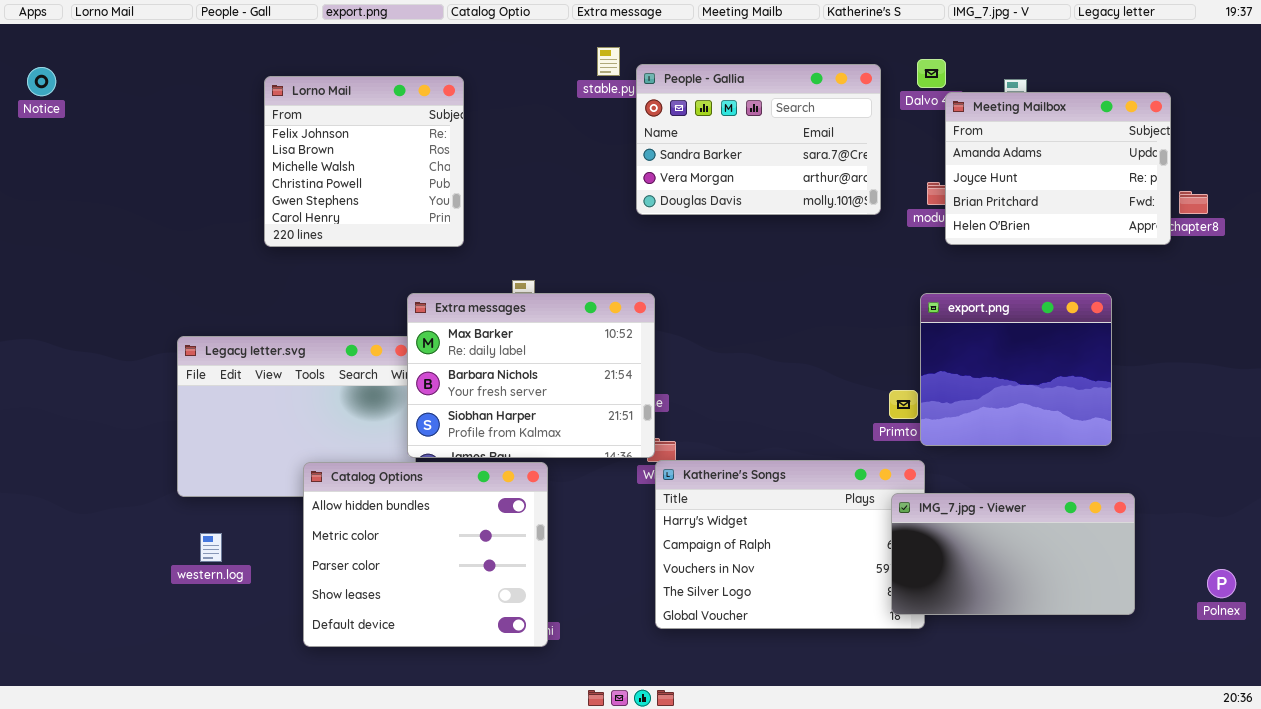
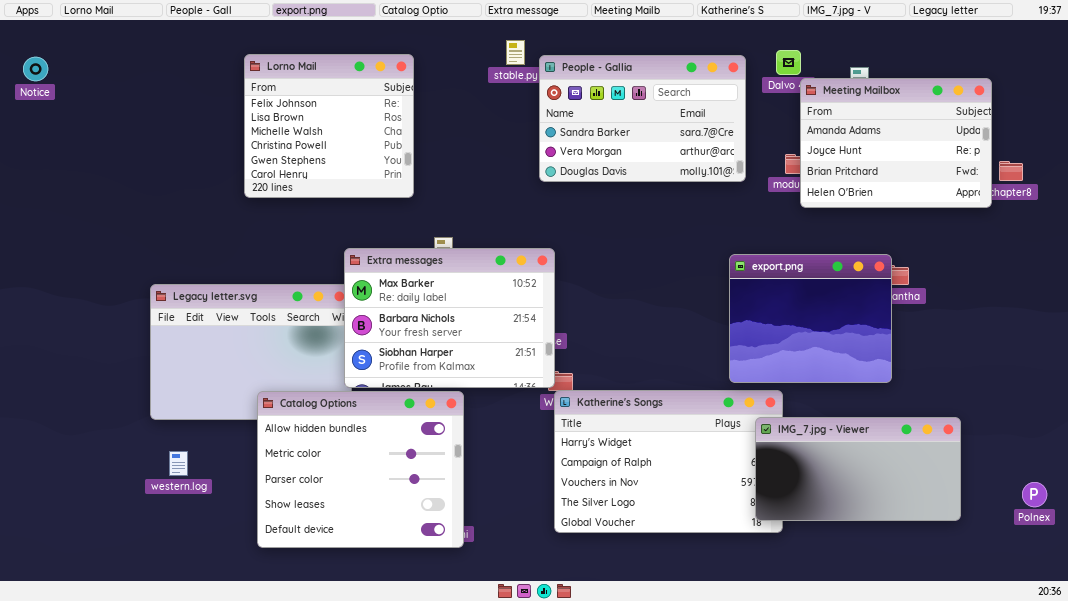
Lorno Mail: [264,76,464,247] -> [244,54,414,198], moved
export.png: [920,293,1112,446] -> [729,254,892,383], moved

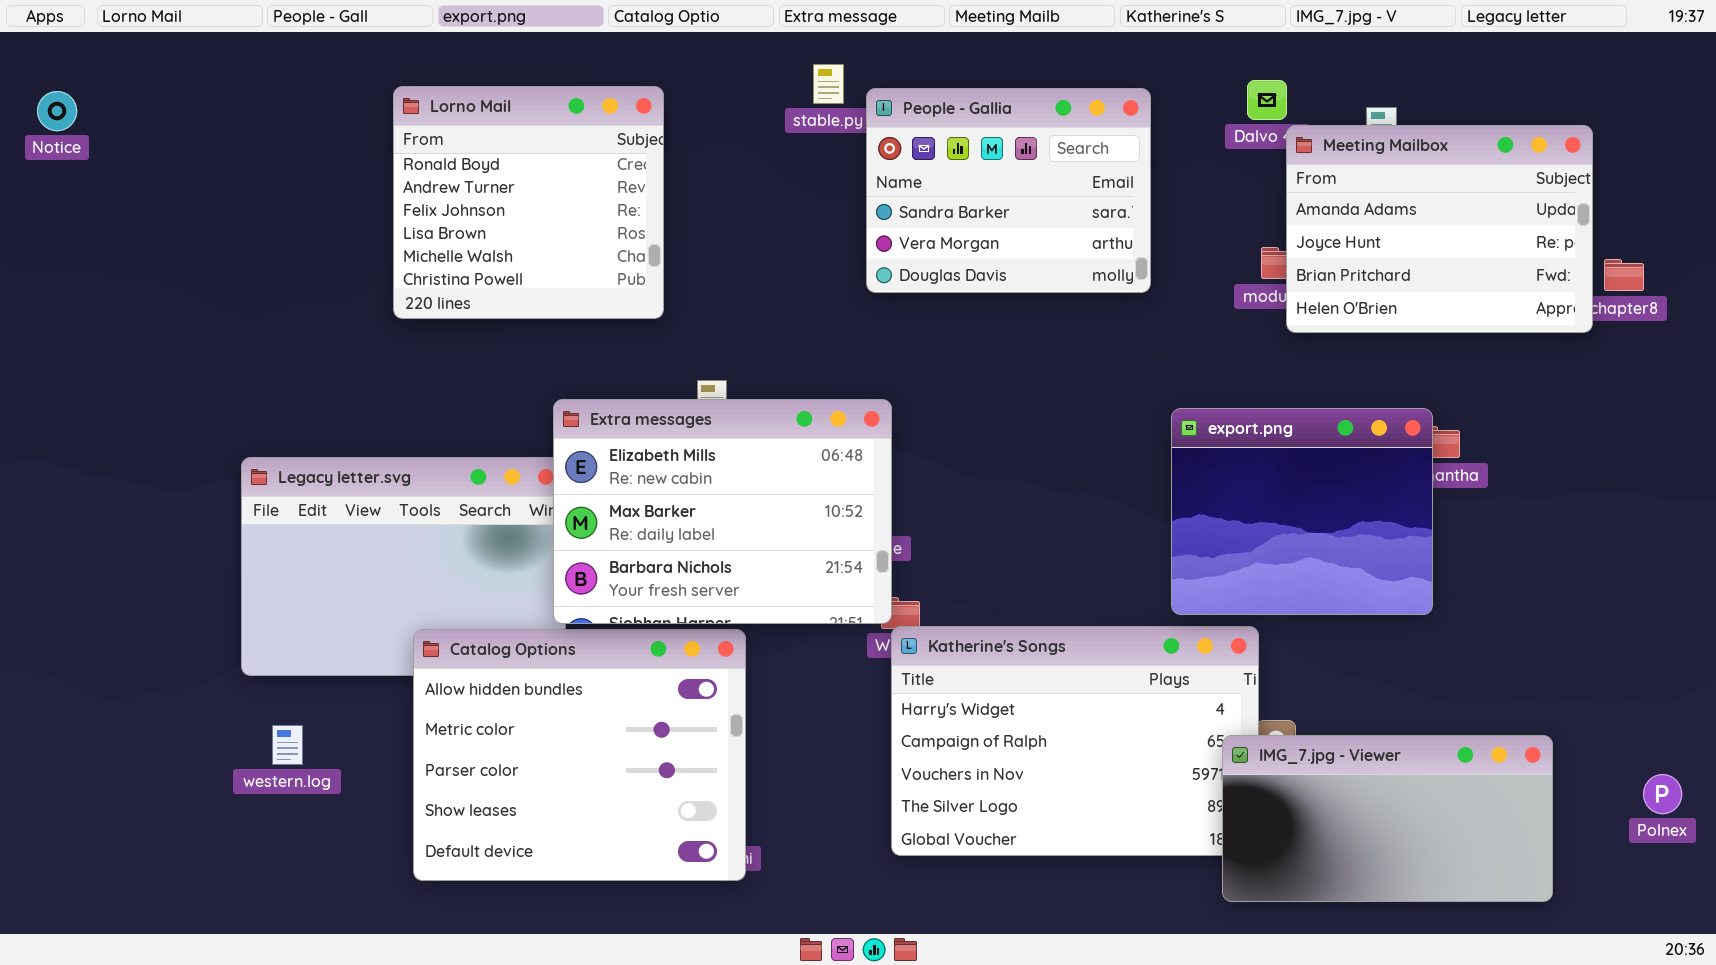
Lorno Mail: [244,54,414,198] -> [393,86,664,319], scrolled up 2 rows
People - Gallia: [539,55,746,182] -> [866,88,1151,293], resized
Extra messages: [344,248,555,388] -> [553,399,892,624], scrolled up 1 row
IMG_7.jpg - Viewer: [755,417,961,521] -> [1222,735,1553,902], moved

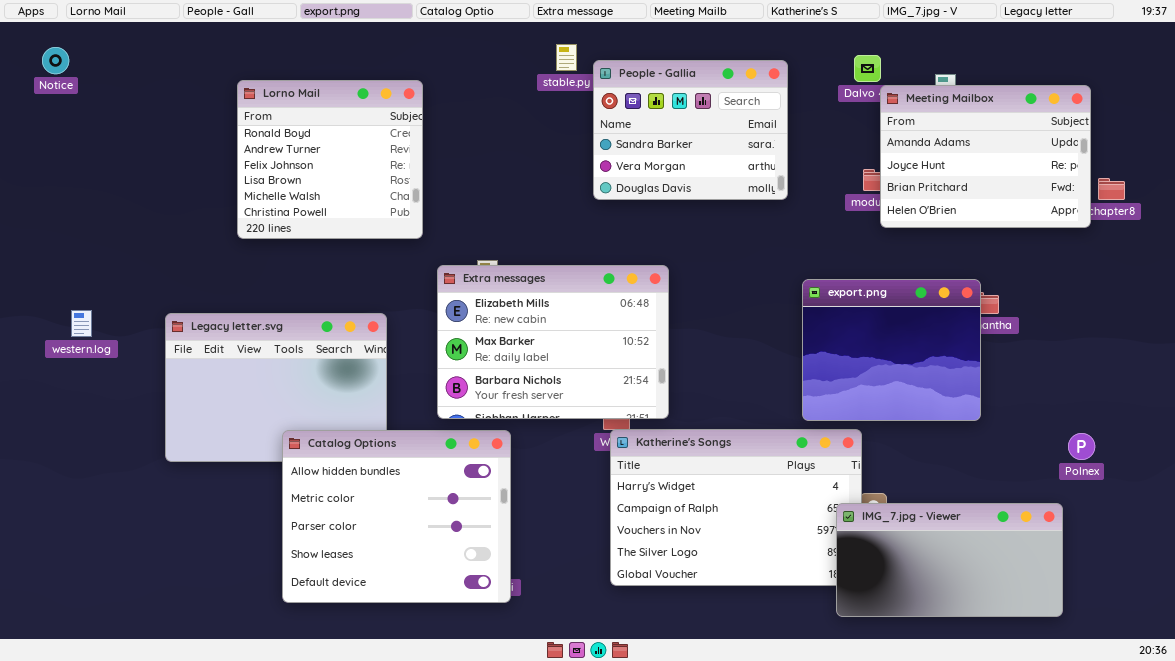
Lorno Mail: [393,86,664,319] -> [237,80,423,239], moved
Notice: [37,91,77,131] -> [42,47,69,74], moved
Extra messages: [553,399,892,624] -> [437,265,669,419], moved
western.log: [272,725,303,765] -> [71,310,92,337], moved
Polnex: [1643,774,1682,814] -> [1068,433,1095,460], moved

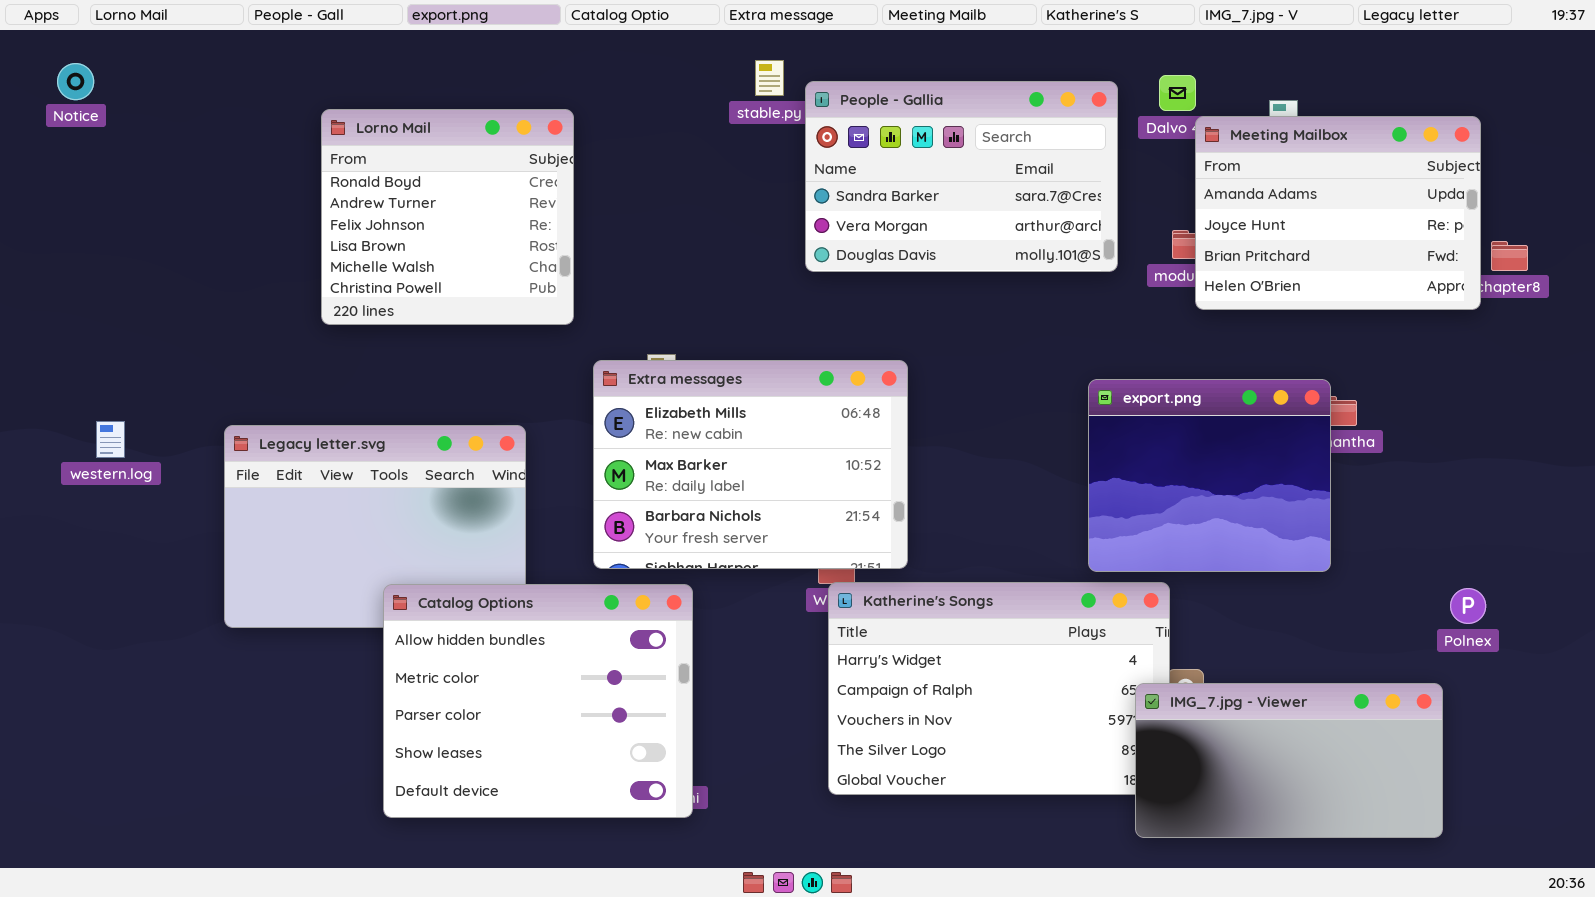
People - Gallia: [593,60,788,200] -> [805,81,1118,272], resized

